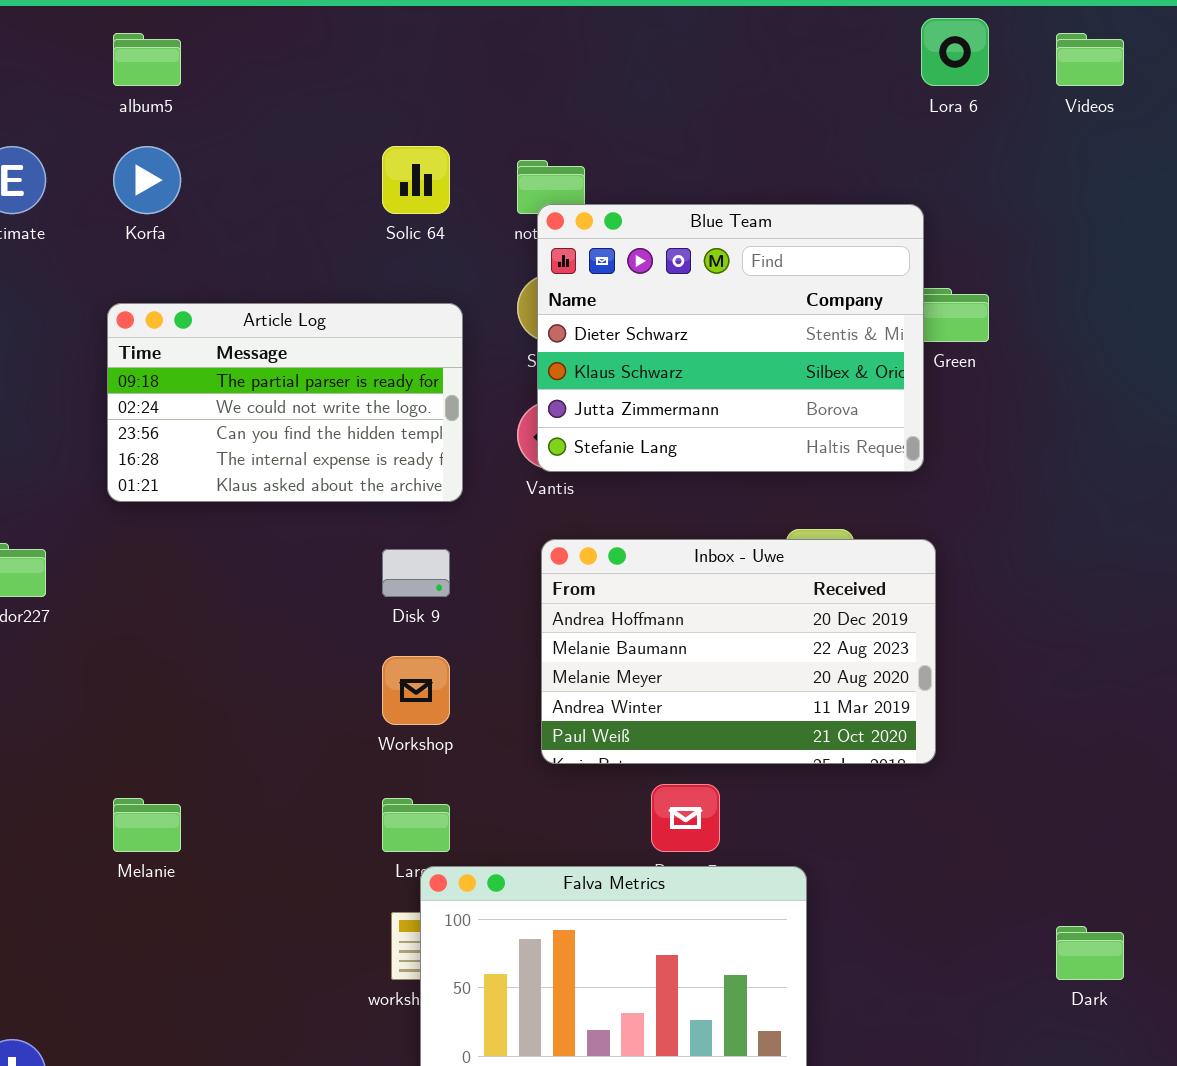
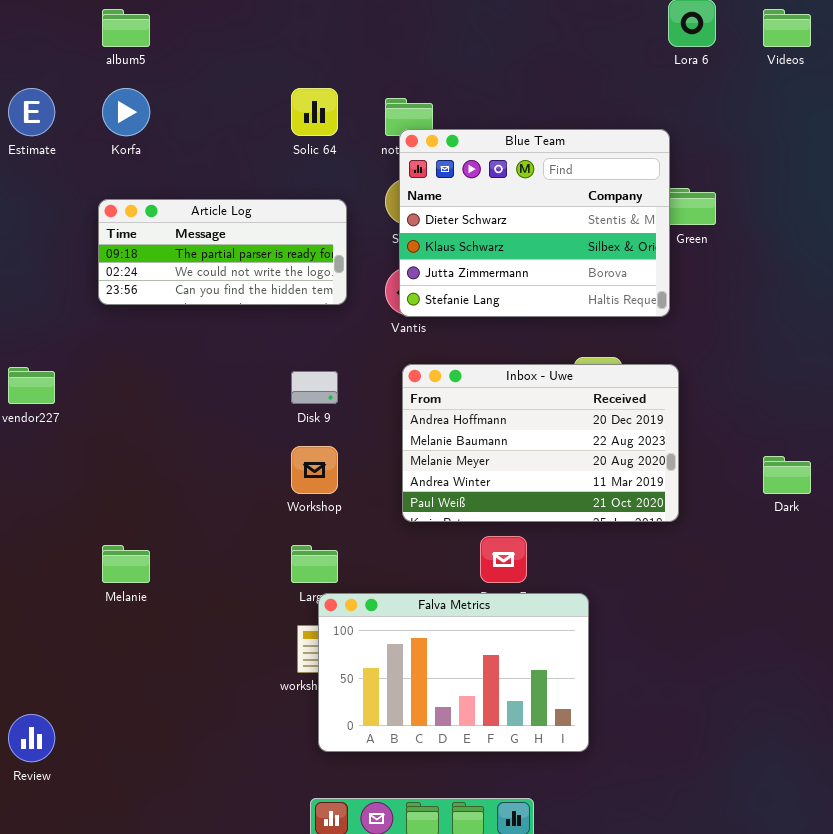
Article Log: [107,303,463,502] -> [98,199,347,305], resized
Dark: [1056,926,1124,980] -> [763,456,811,494], moved

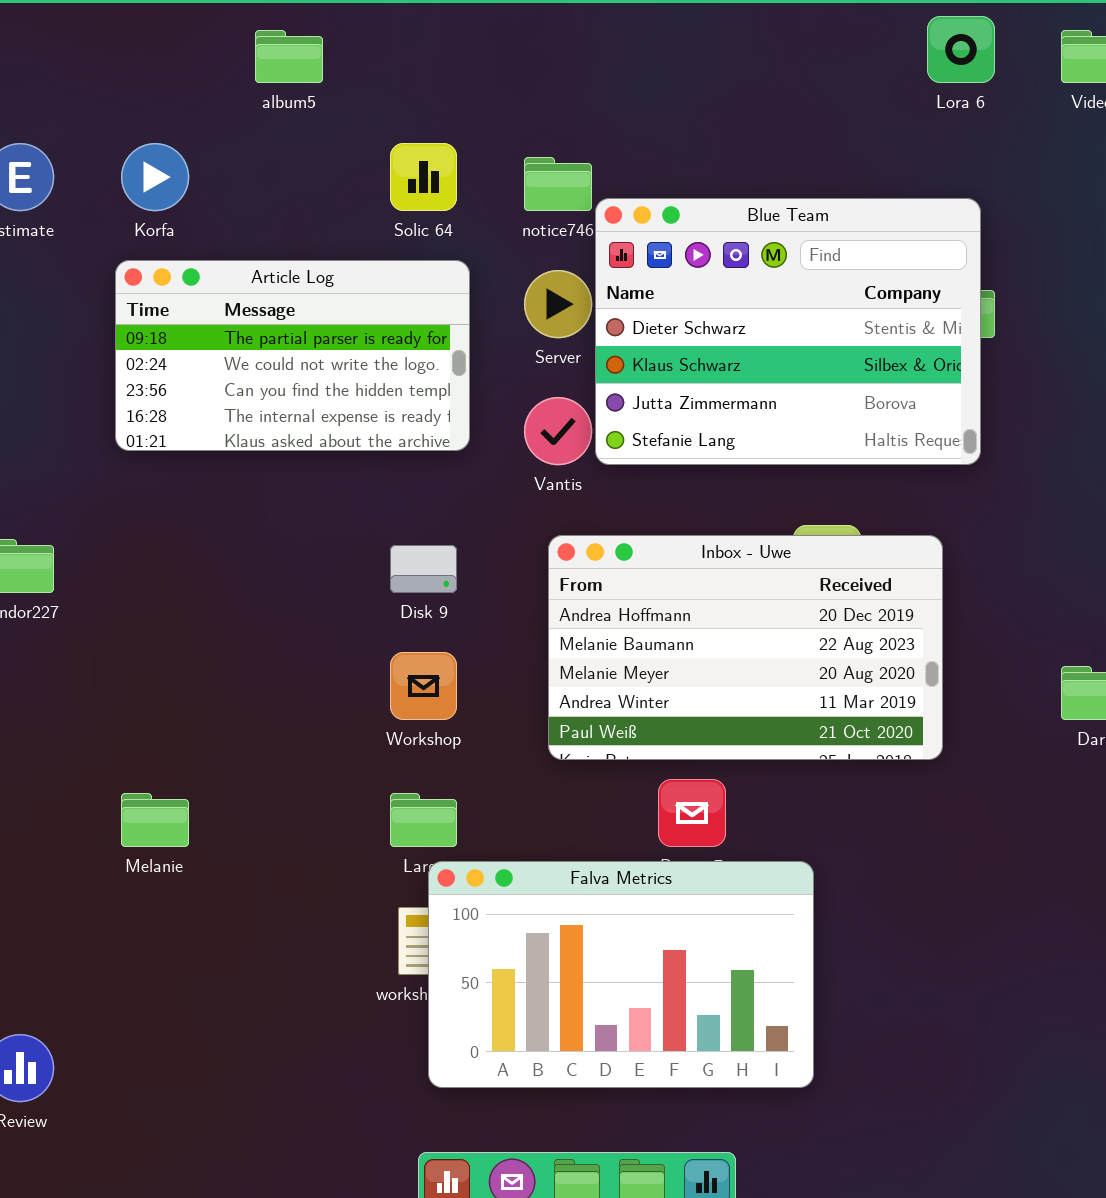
album5: [102,9,150,47] -> [255,30,323,83], moved
Blue Team: [399,129,670,317] -> [595,198,981,465], moved
Article Log: [98,199,347,305] -> [115,260,470,451], resized

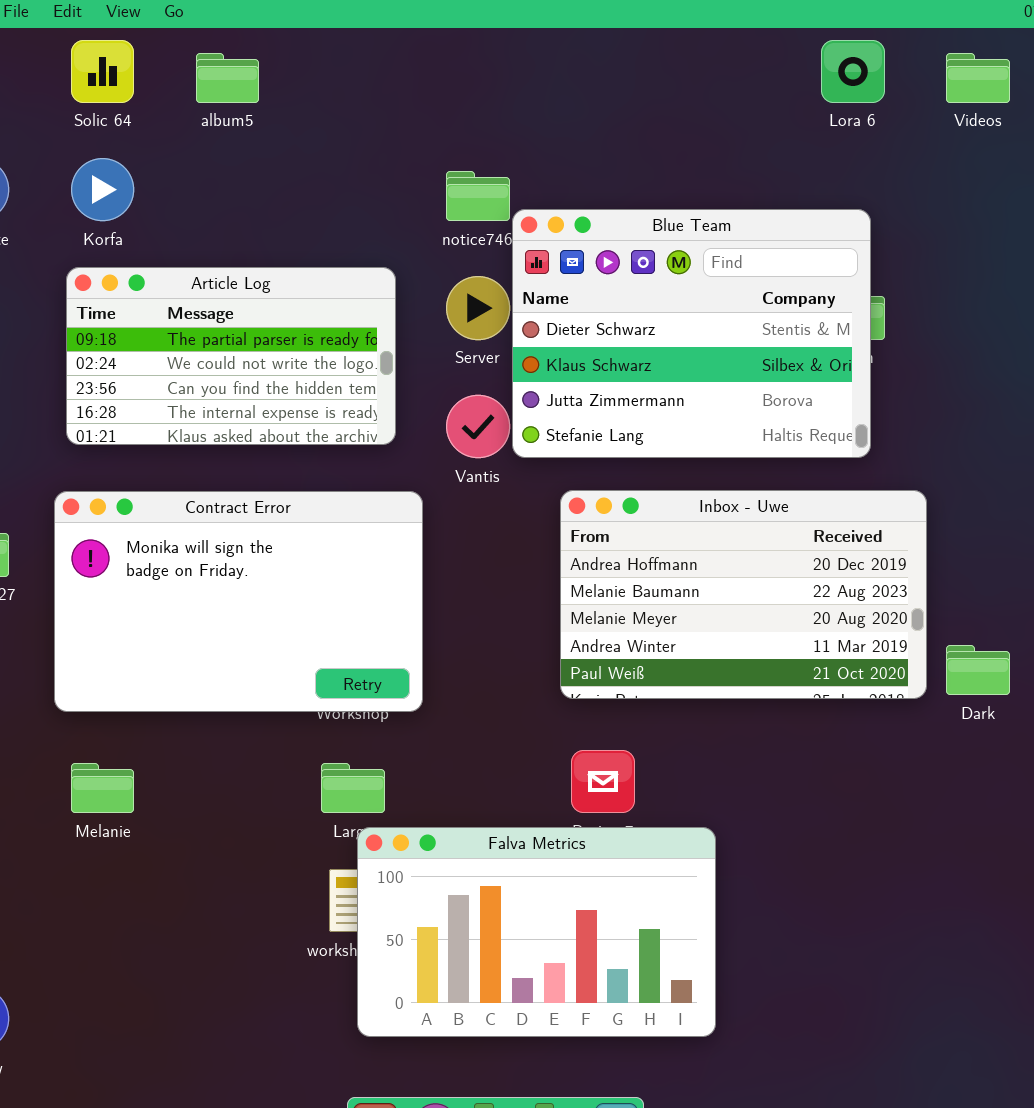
Solic 64: [390,143,457,211] -> [71,40,134,103], moved
Contract Error: none -> [54,491,423,712], opened
Inbox - Uwe: [548,535,943,760] -> [560,490,927,699], moved

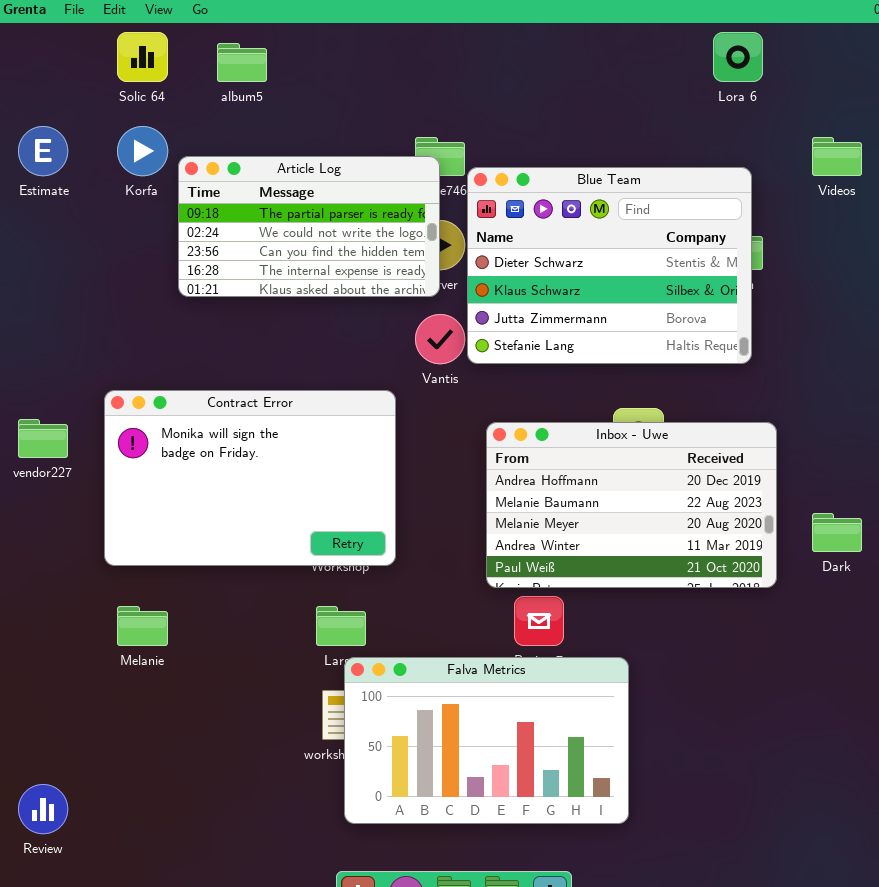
Videos: [946,53,1010,103] -> [812,137,862,176], moved
Article Log: [66,267,396,445] -> [178,156,440,297], moved
Inbox - Uwe: [560,490,927,699] -> [486,422,777,588], moved

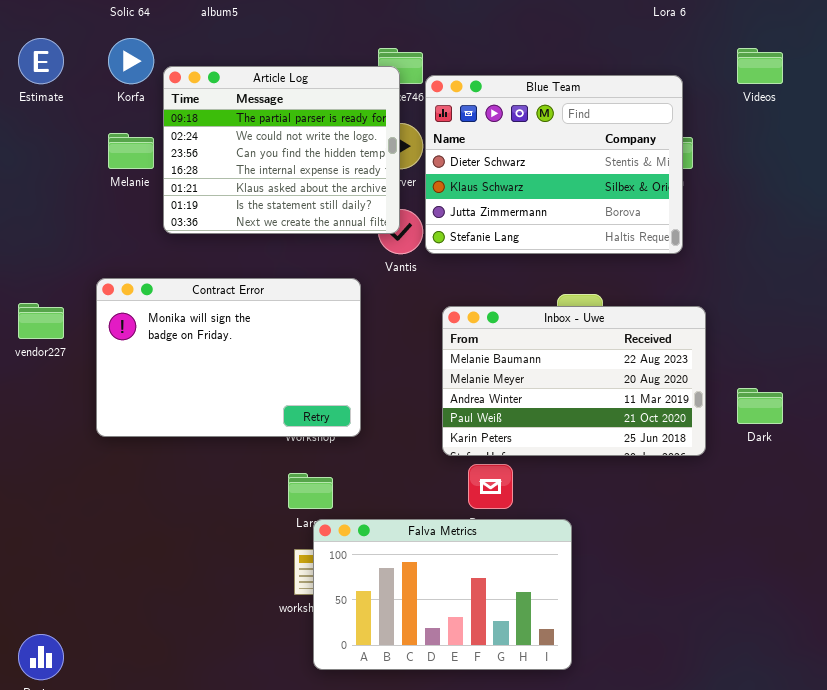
Article Log: [178,156,440,297] -> [163,66,400,234], resized
Inbox - Uwe: [486,422,777,588] -> [442,306,706,456], scrolled down 1 row
Melanie: [117,606,168,646] -> [108,133,154,169], moved

